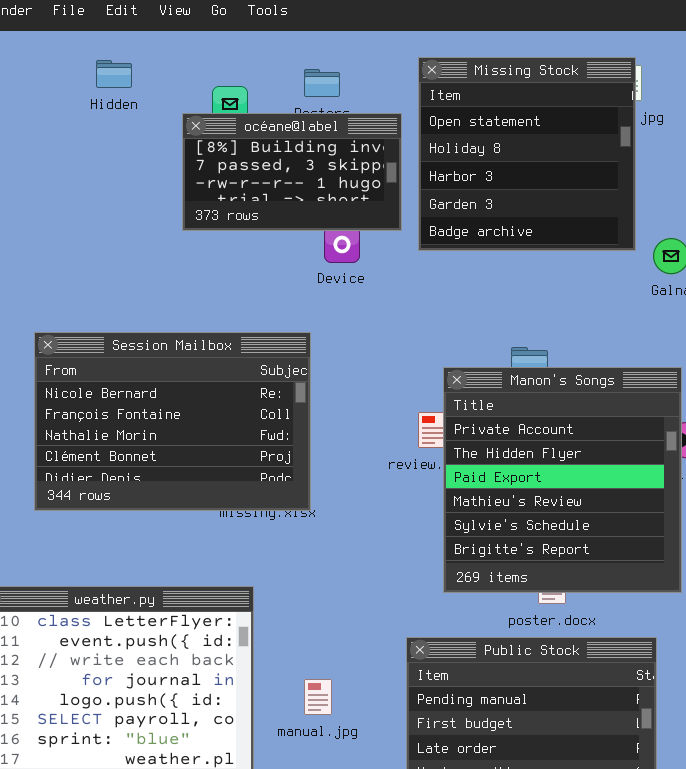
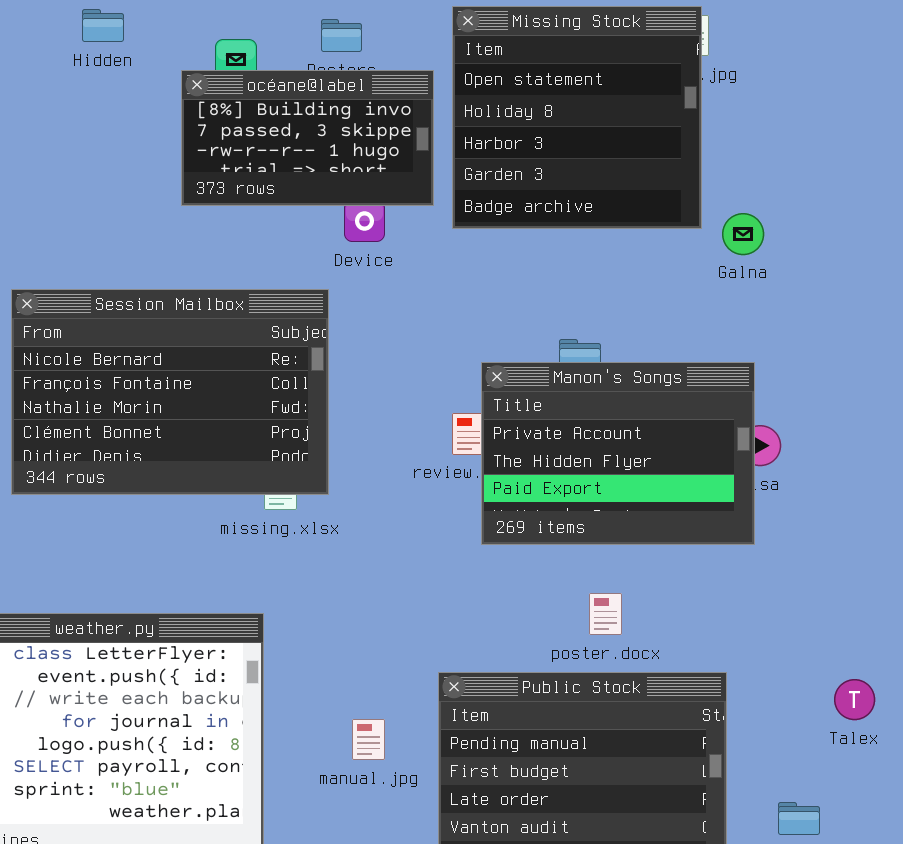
Session Mailbox: [34,332,311,511] -> [11,289,329,495], moved
Manon's Songs: [443,367,682,593] -> [481,362,755,545], resized
manual.jpg: [304,679,332,715] -> [352,719,385,760], moved

